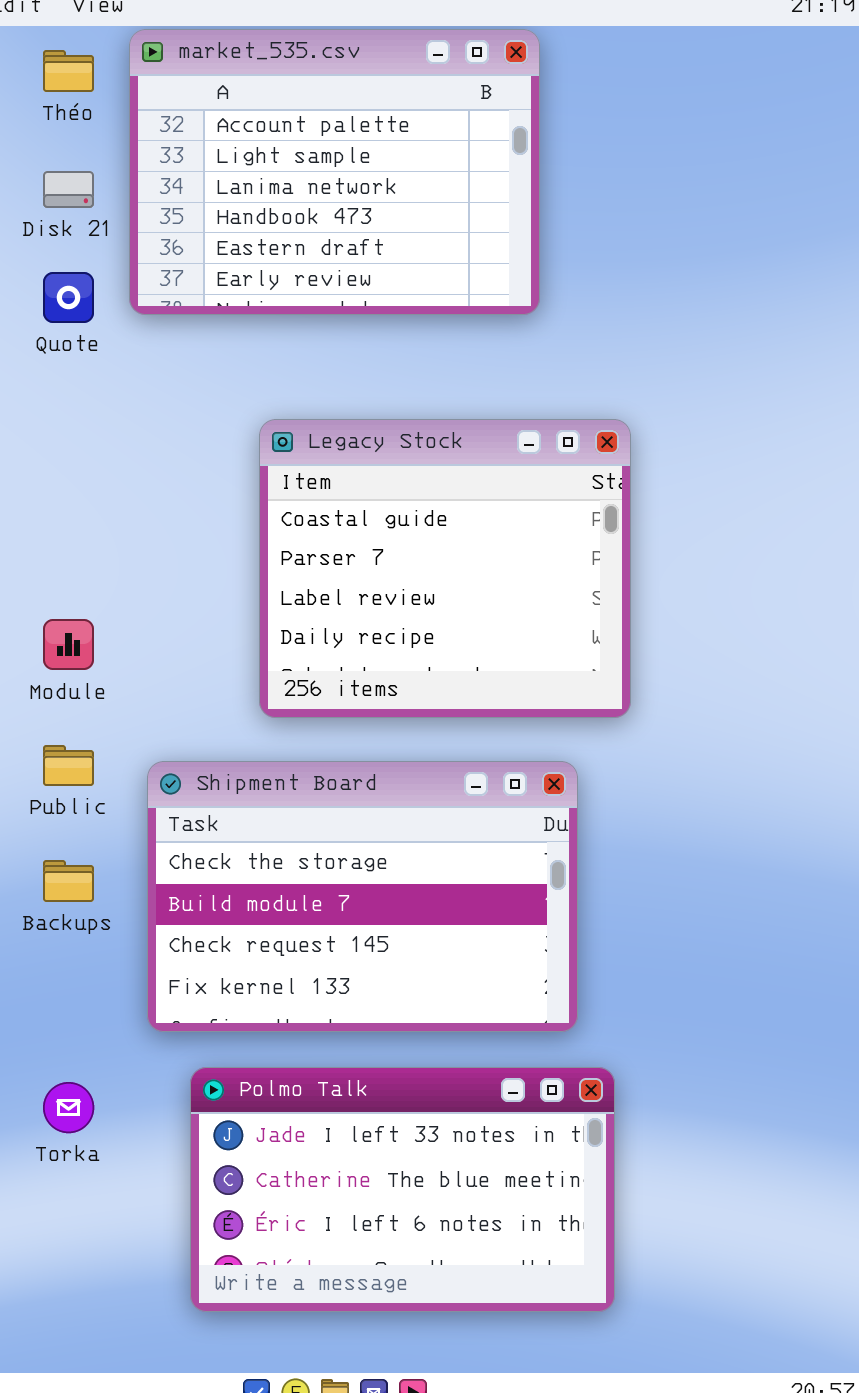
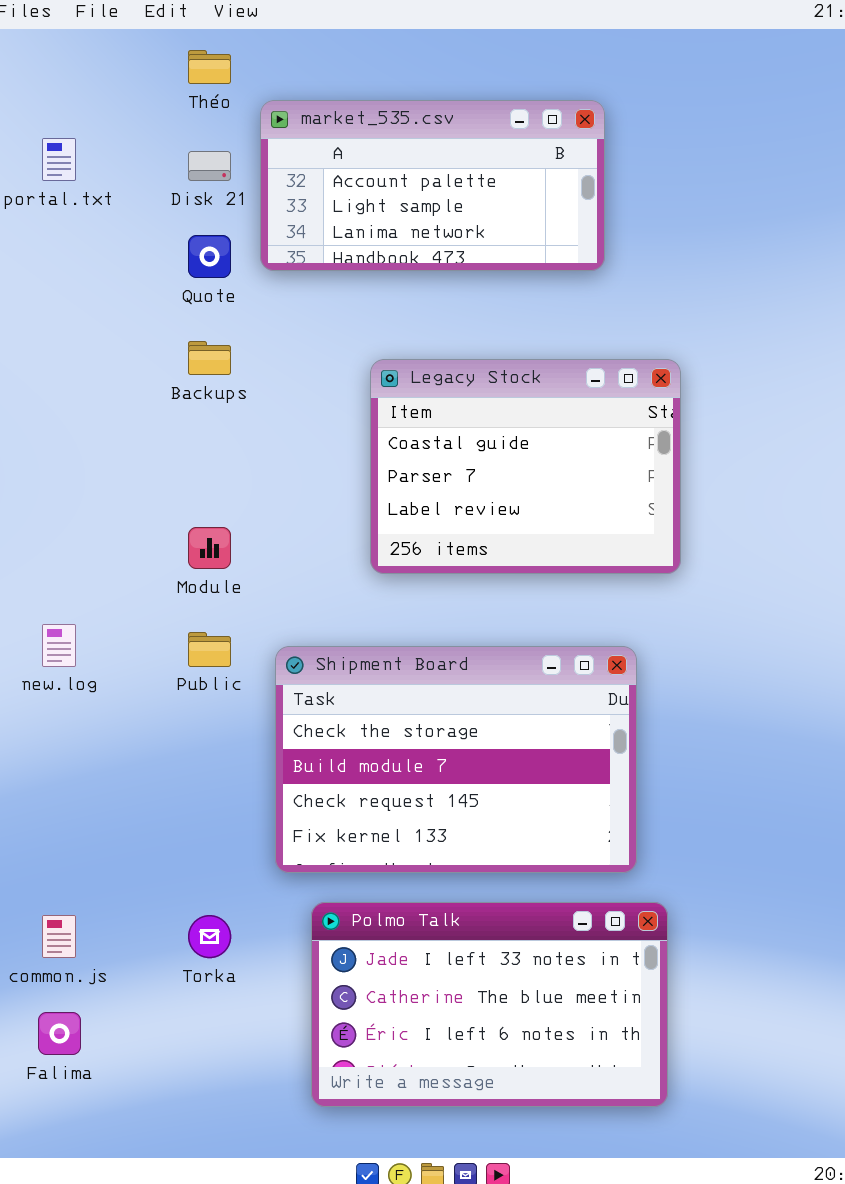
market_535.csv: [129,29,540,315] -> [260,100,605,271], resized
Legacy Stock: [259,419,631,718] -> [370,359,681,574], resized
Backups: [43,860,94,902] -> [188,341,231,375], moved

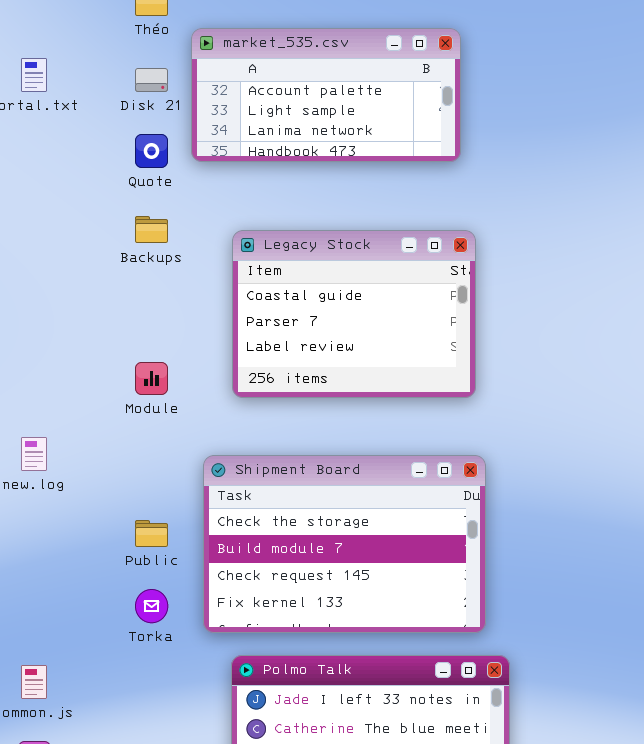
Legacy Stock: [370,359,681,574] -> [232,230,476,398], moved
Public: [188,632,231,667] -> [135,520,168,547], moved
Torka: [188,915,231,958] -> [135,589,168,623], moved

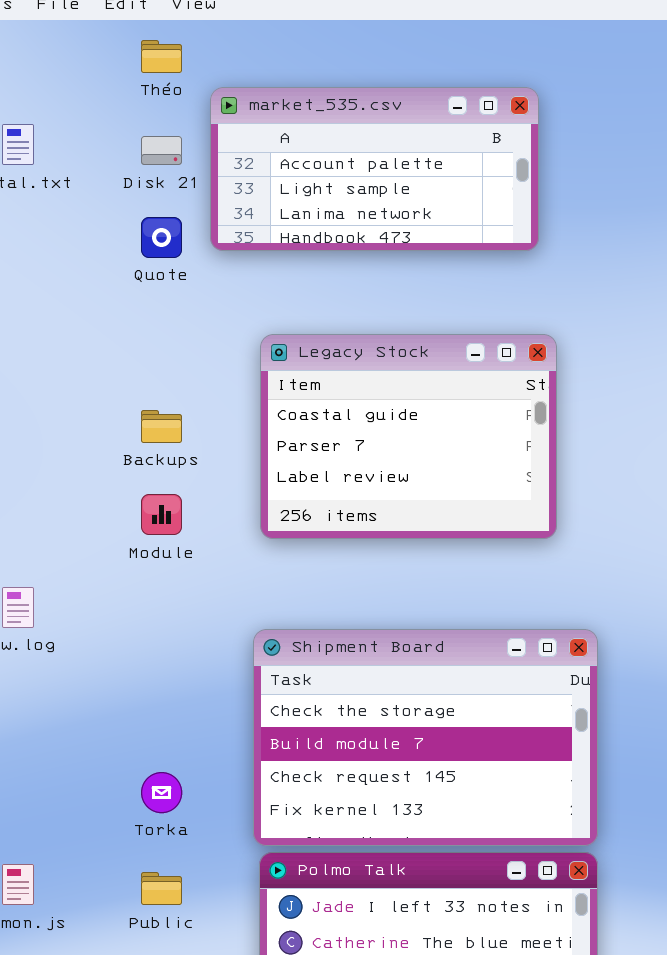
Backups: [135,216,168,243] -> [141,410,182,443], moved
Shipment Board: [203,455,486,633] -> [253,629,598,846], moved
Public: [135,520,168,547] -> [141,872,182,905], moved

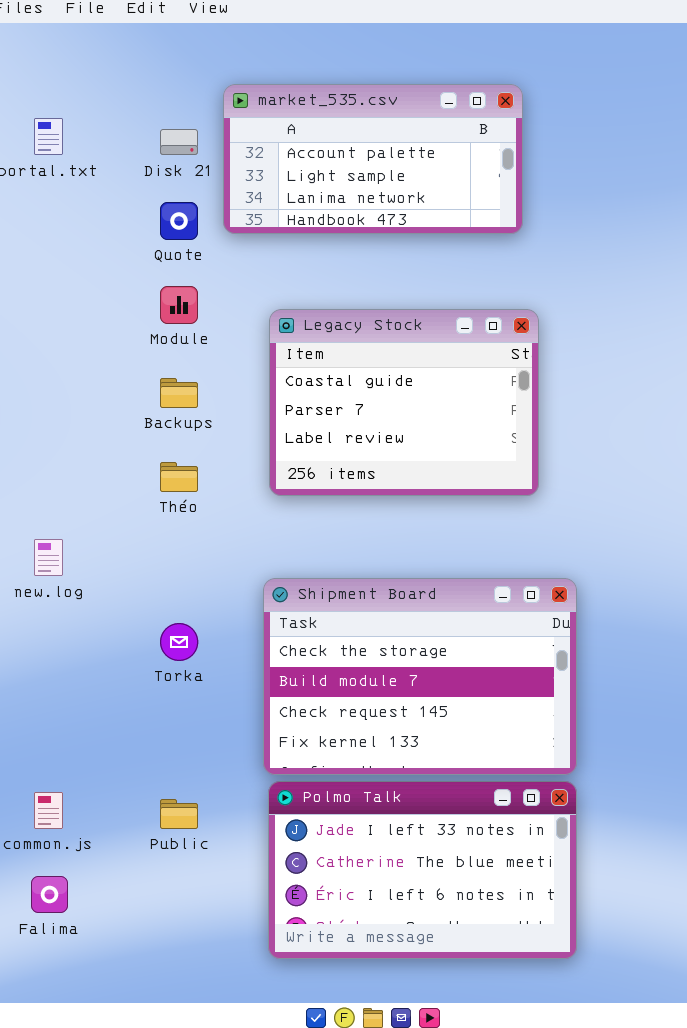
Théo: [141,40,182,73] -> [160,462,198,492], moved
Module: [141,494,182,535] -> [160,286,198,324], moved
Torka: [141,772,182,813] -> [160,623,198,661], moved

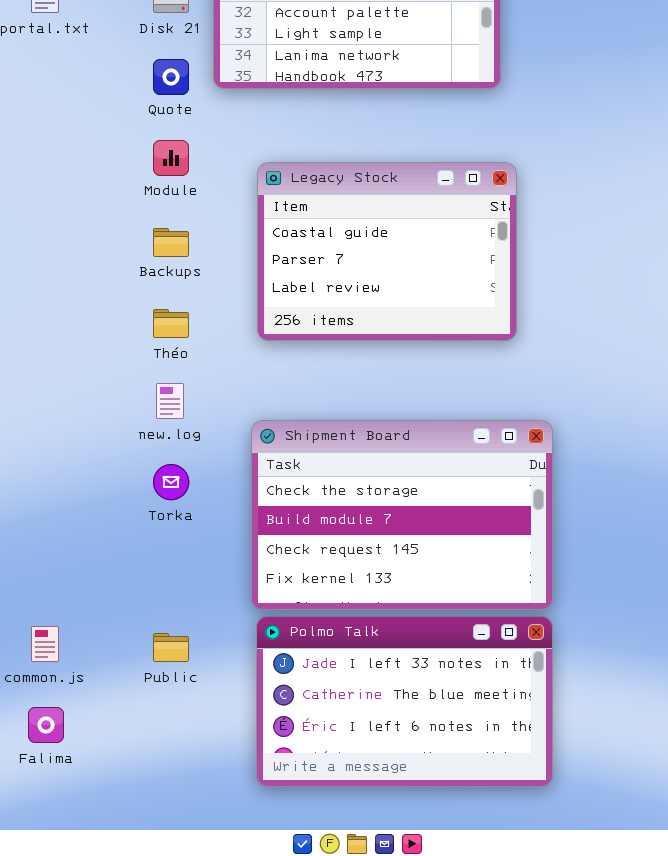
new.log: [34,539,63,576] -> [156,383,184,419], moved

